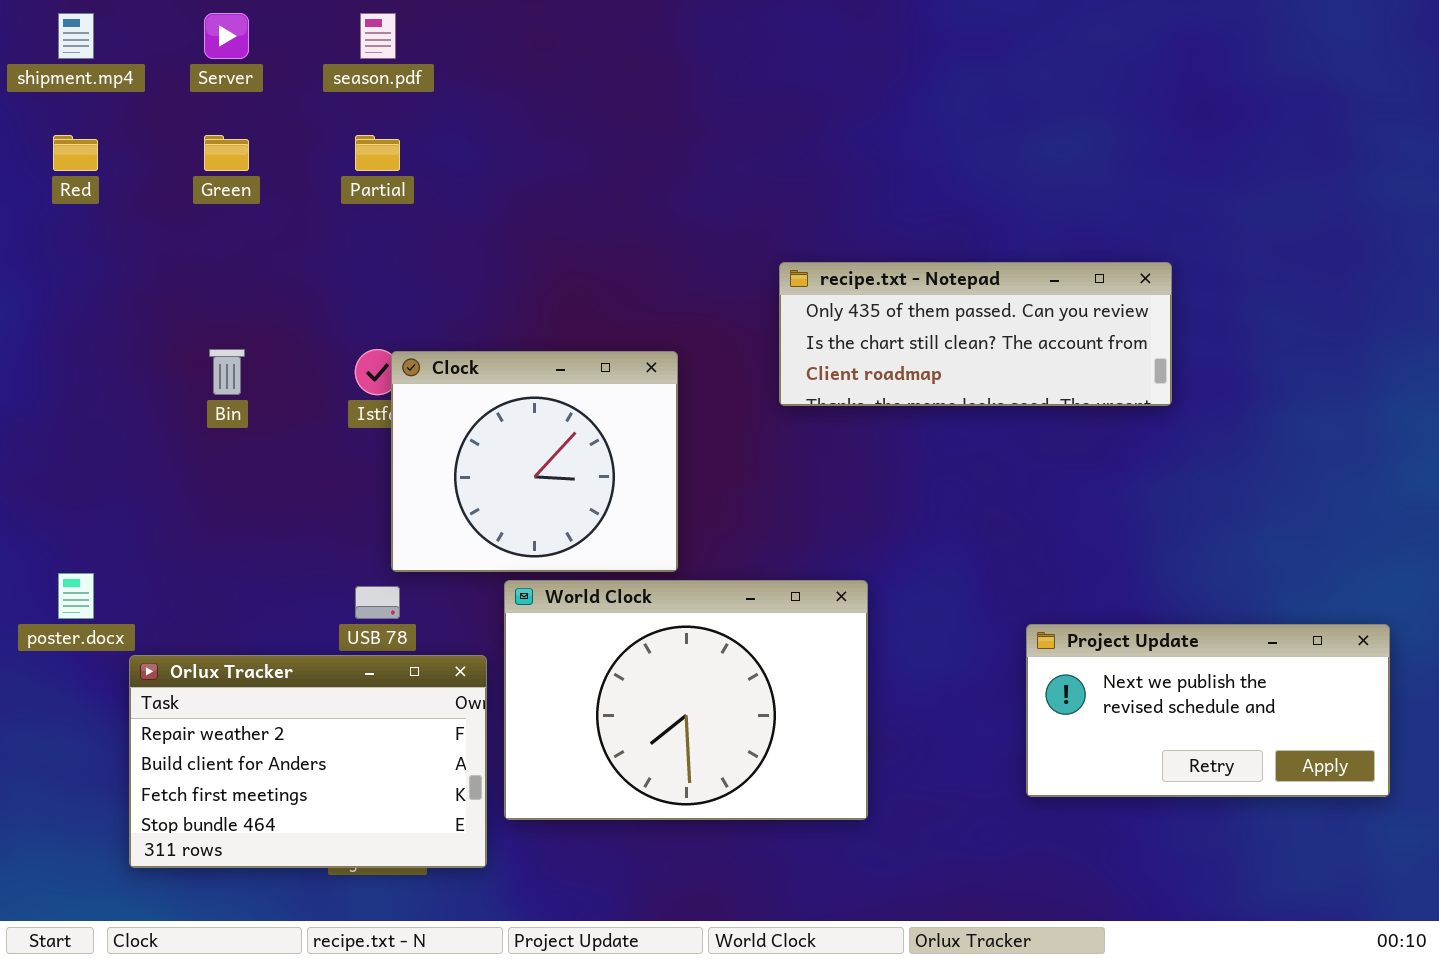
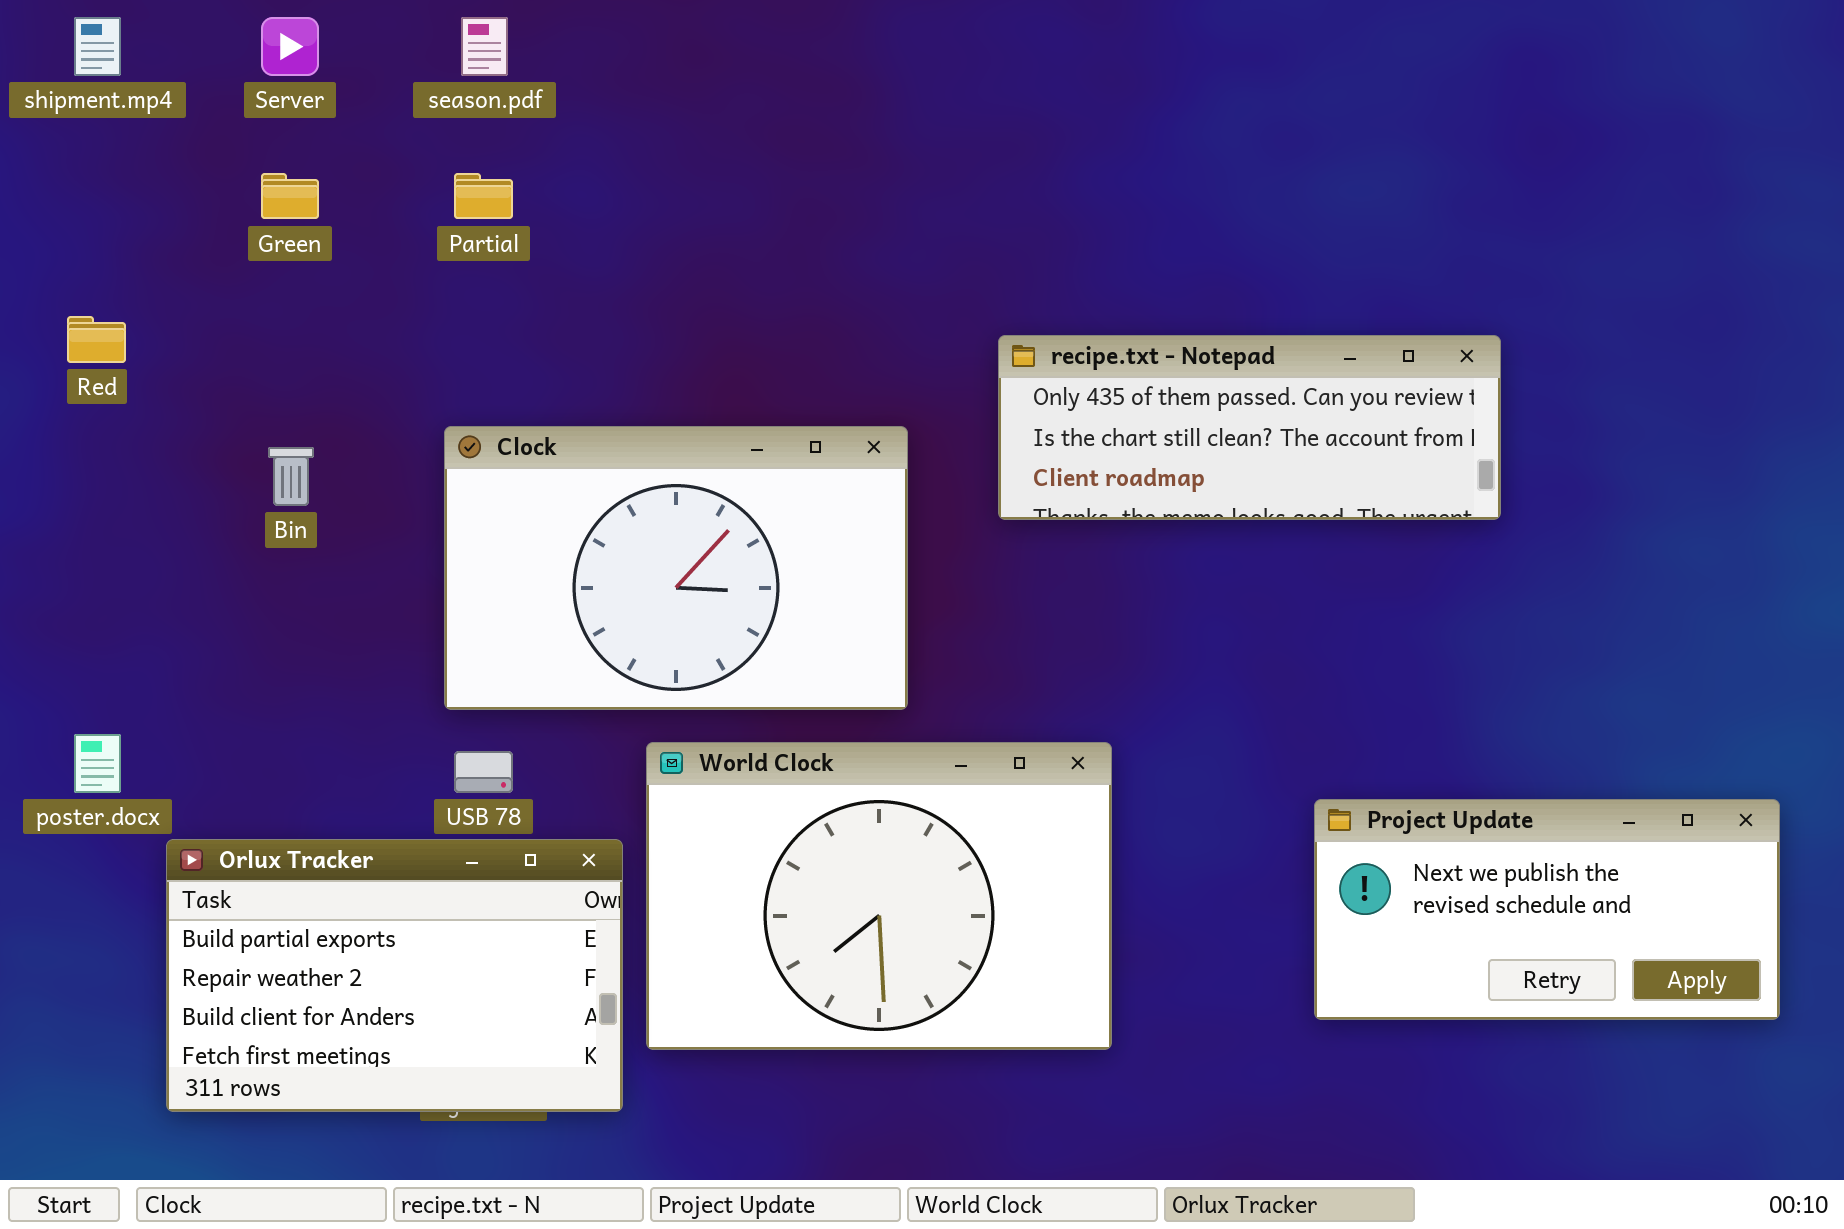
Red: [53,135,98,171] -> [67,316,126,363], moved
Clock: [391,351,678,572] -> [444,426,908,710], moved, resized
Orlux Tracker: [129,655,487,868] -> [166,839,623,1112], scrolled up 1 row

